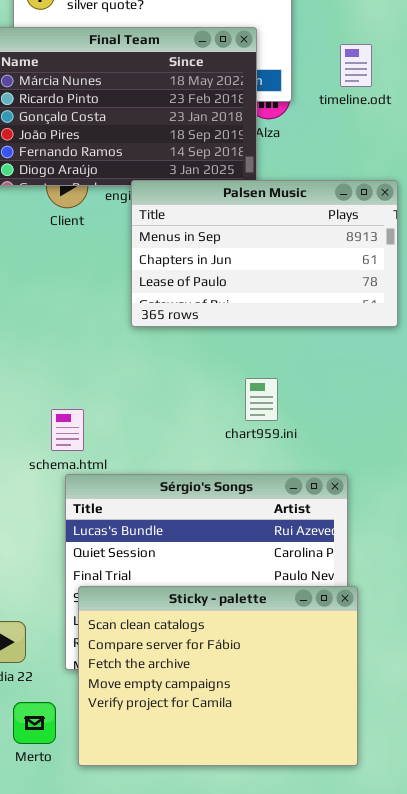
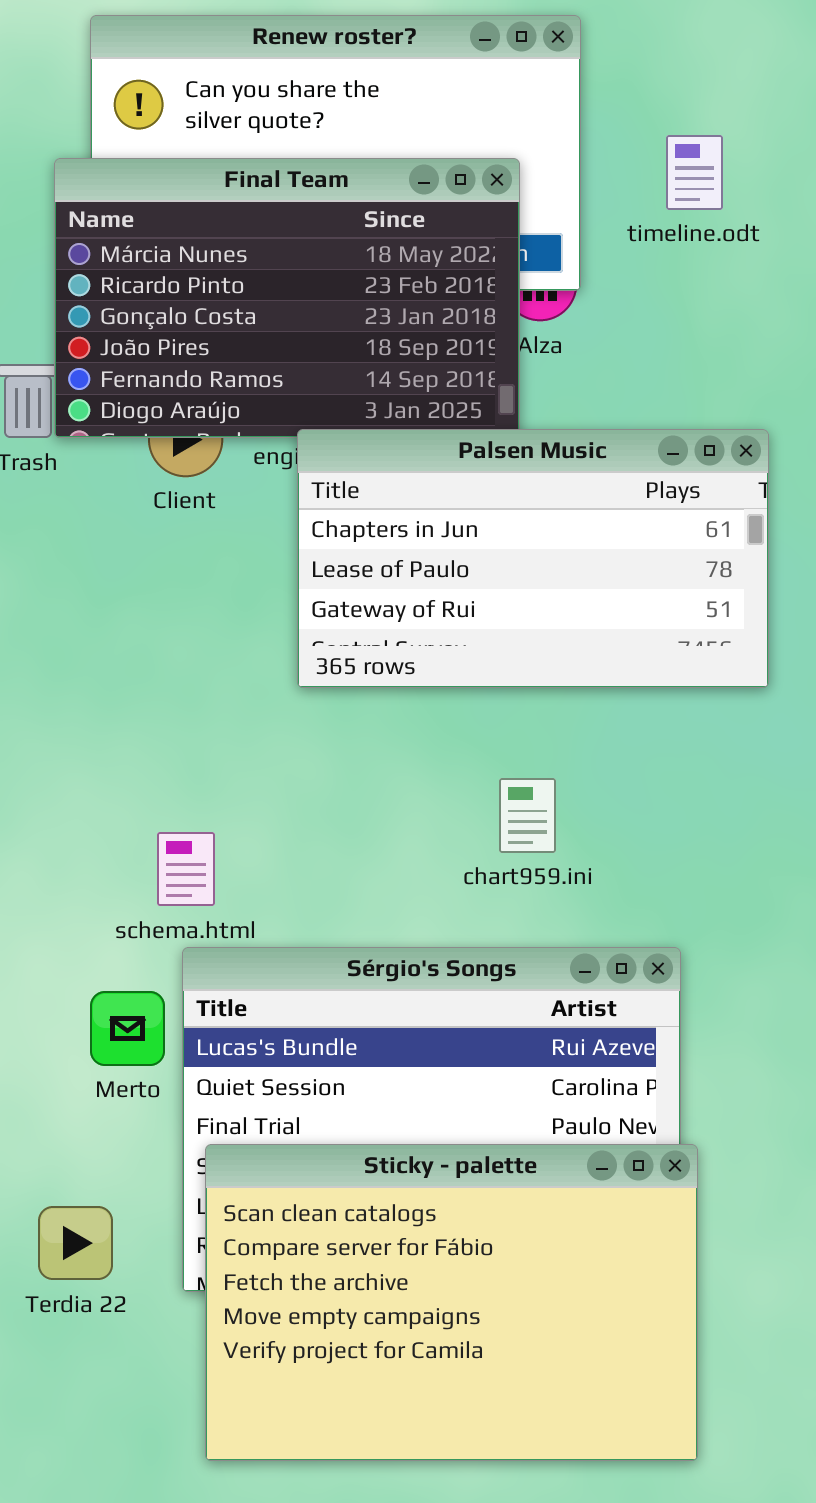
timeline.odt: [340,44,372,87] -> [666,135,723,210], moved
Palsen Music: [131,180,398,327] -> [297,429,769,688], scrolled down 1 row
Merto: [13,702,56,744] -> [90,991,165,1066], moved

